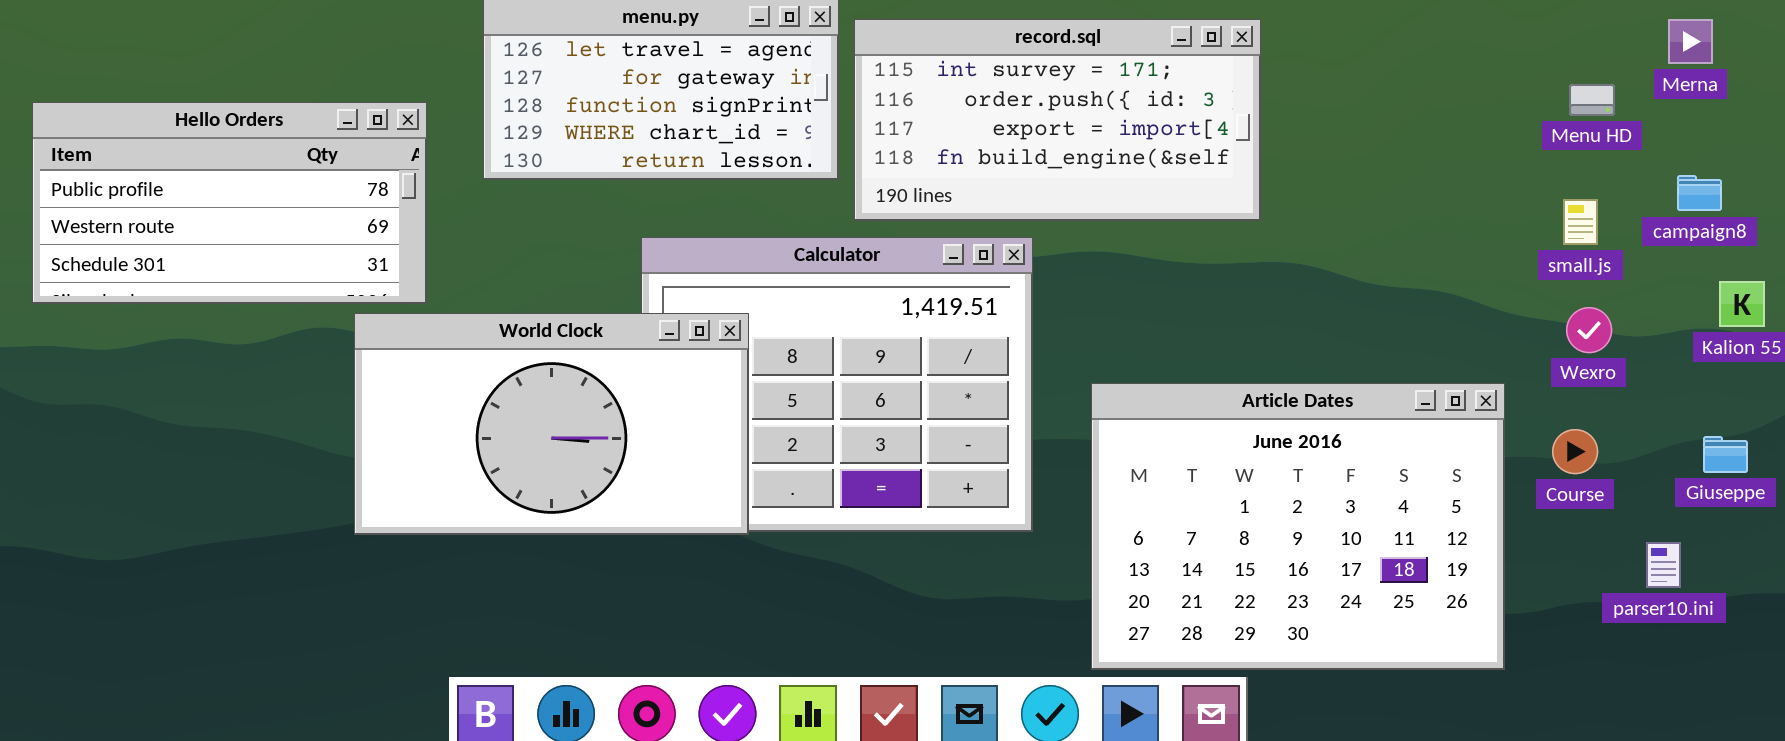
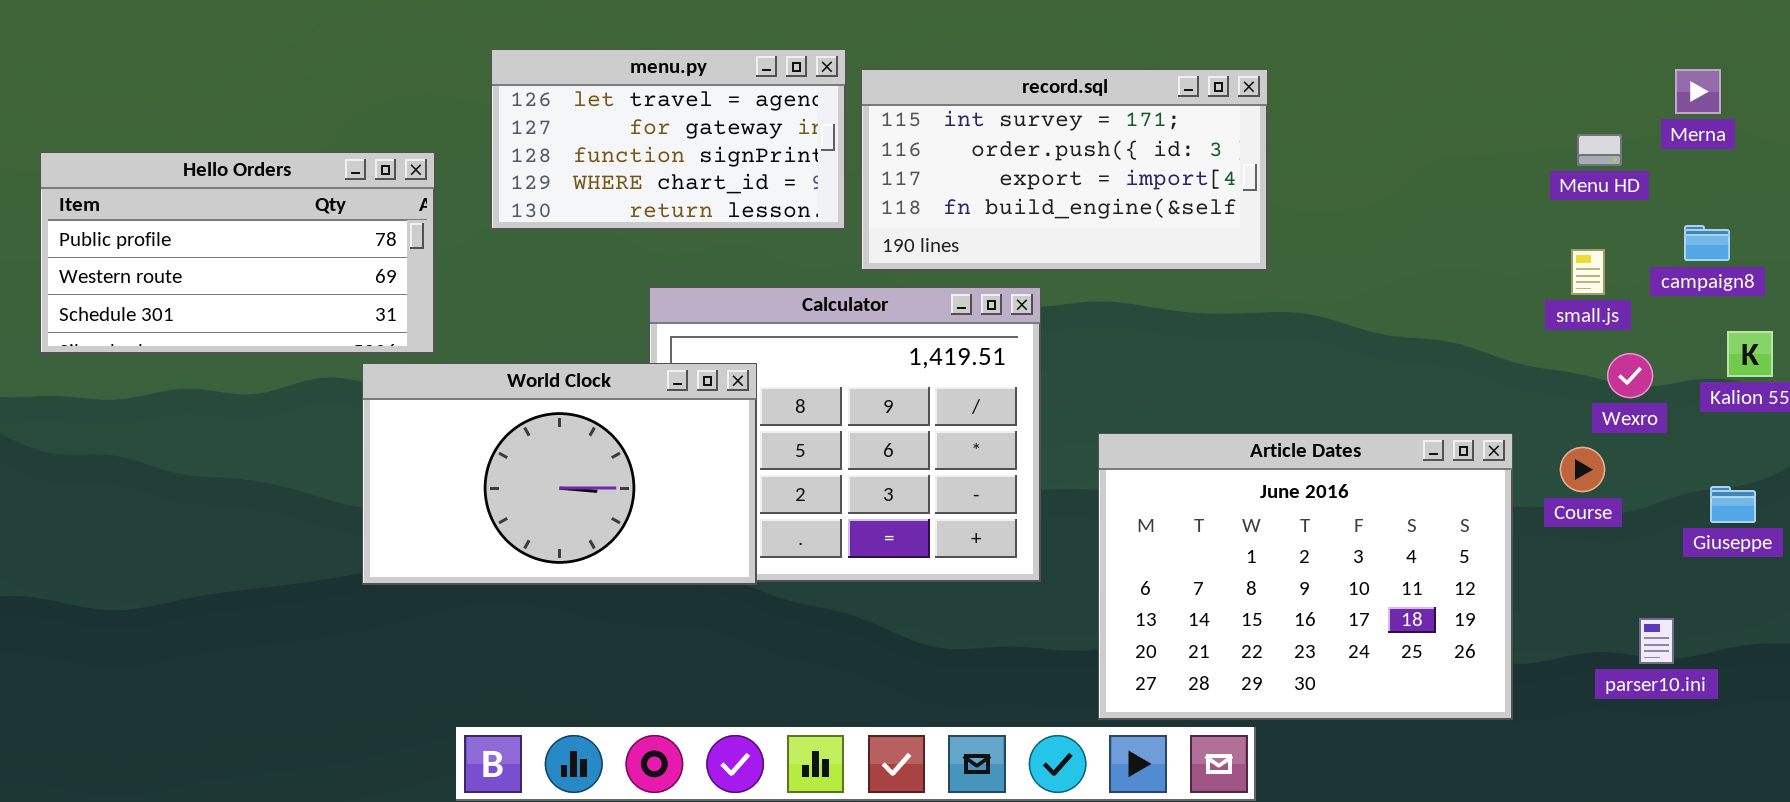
Wexro: [1566,307,1612,353] -> [1607,353,1653,398], moved
Course: [1552,429,1598,474] -> [1560,447,1605,492], moved
parser10.ini: [1646,542,1681,588] -> [1639,618,1674,664], moved

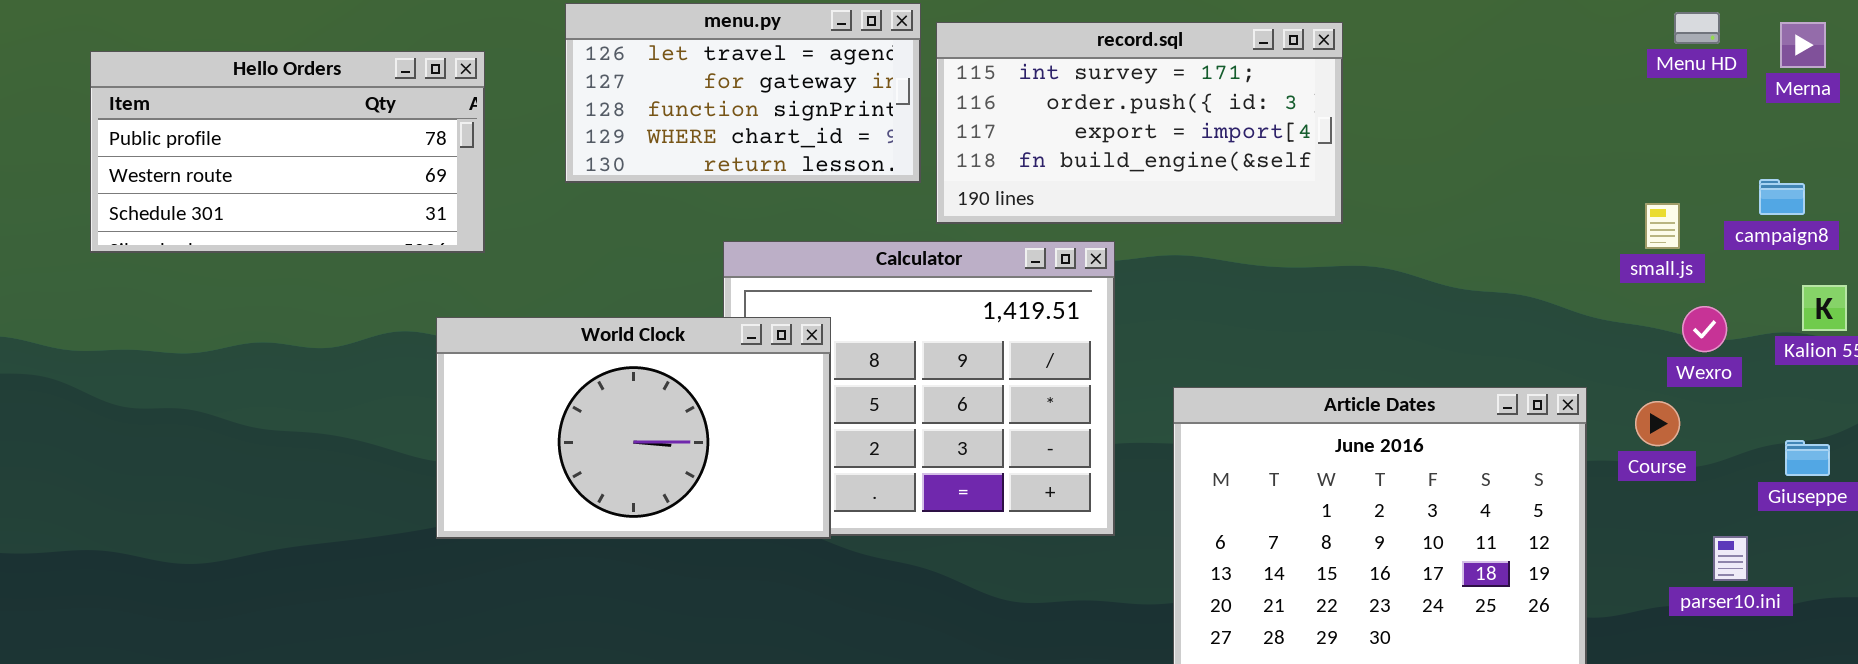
Merna: [1675,69,1721,114] -> [1780,22,1826,68], moved
Menu HD: [1577,134,1622,166] -> [1674,12,1720,44], moved
Hello Orders: [40,152,435,354] -> [90,51,485,253], moved
parser10.ini: [1639,618,1674,664] -> [1713,536,1748,581], moved

